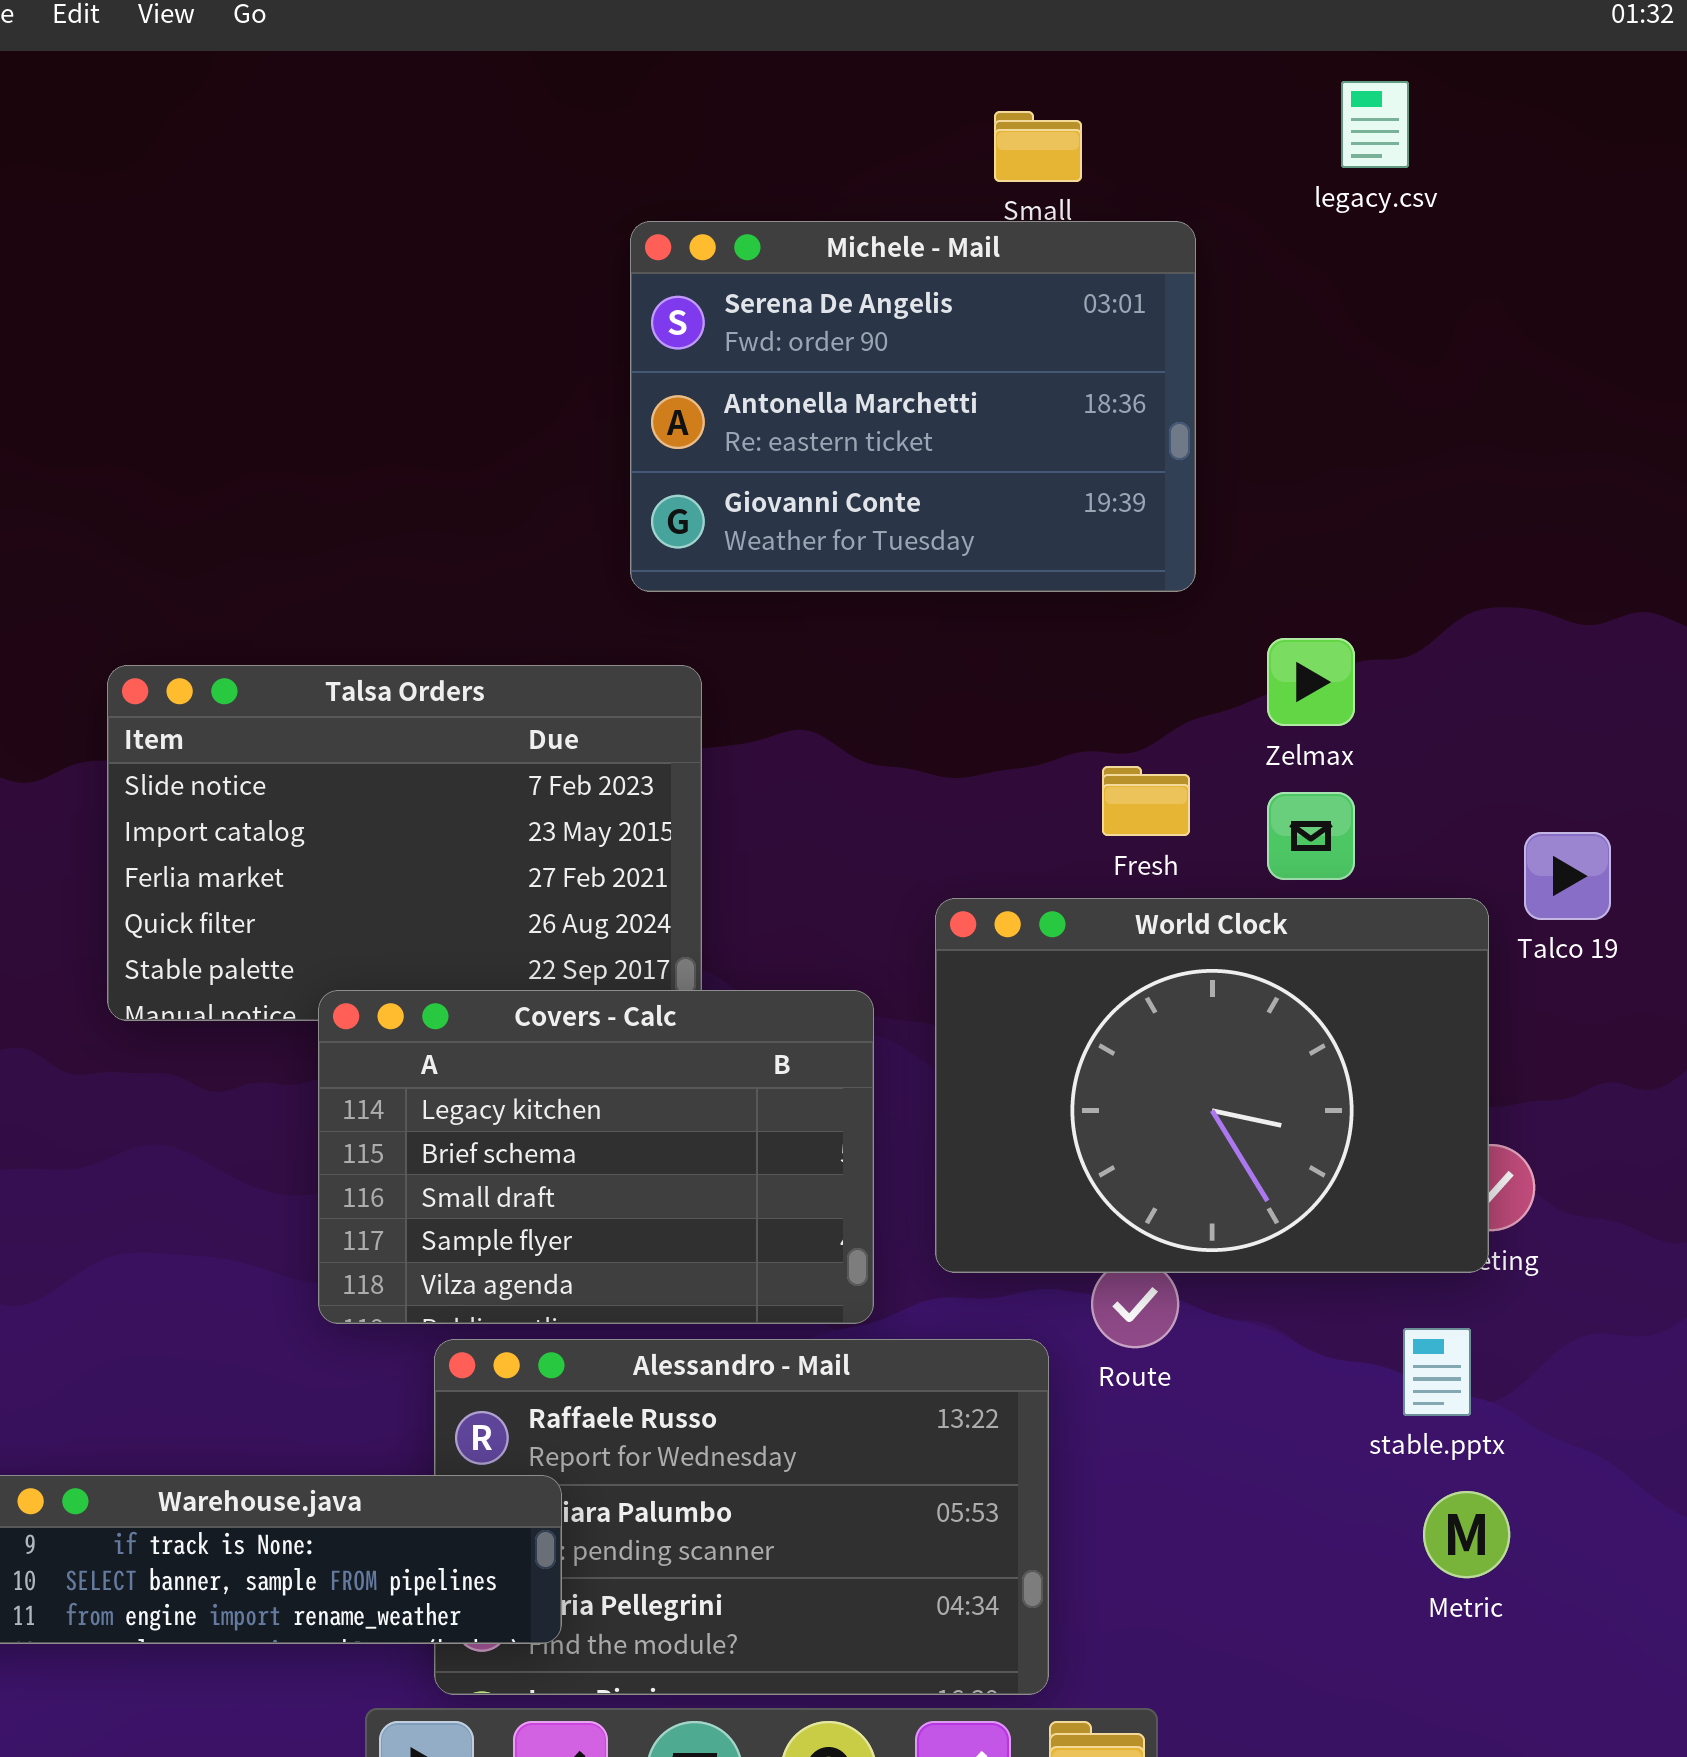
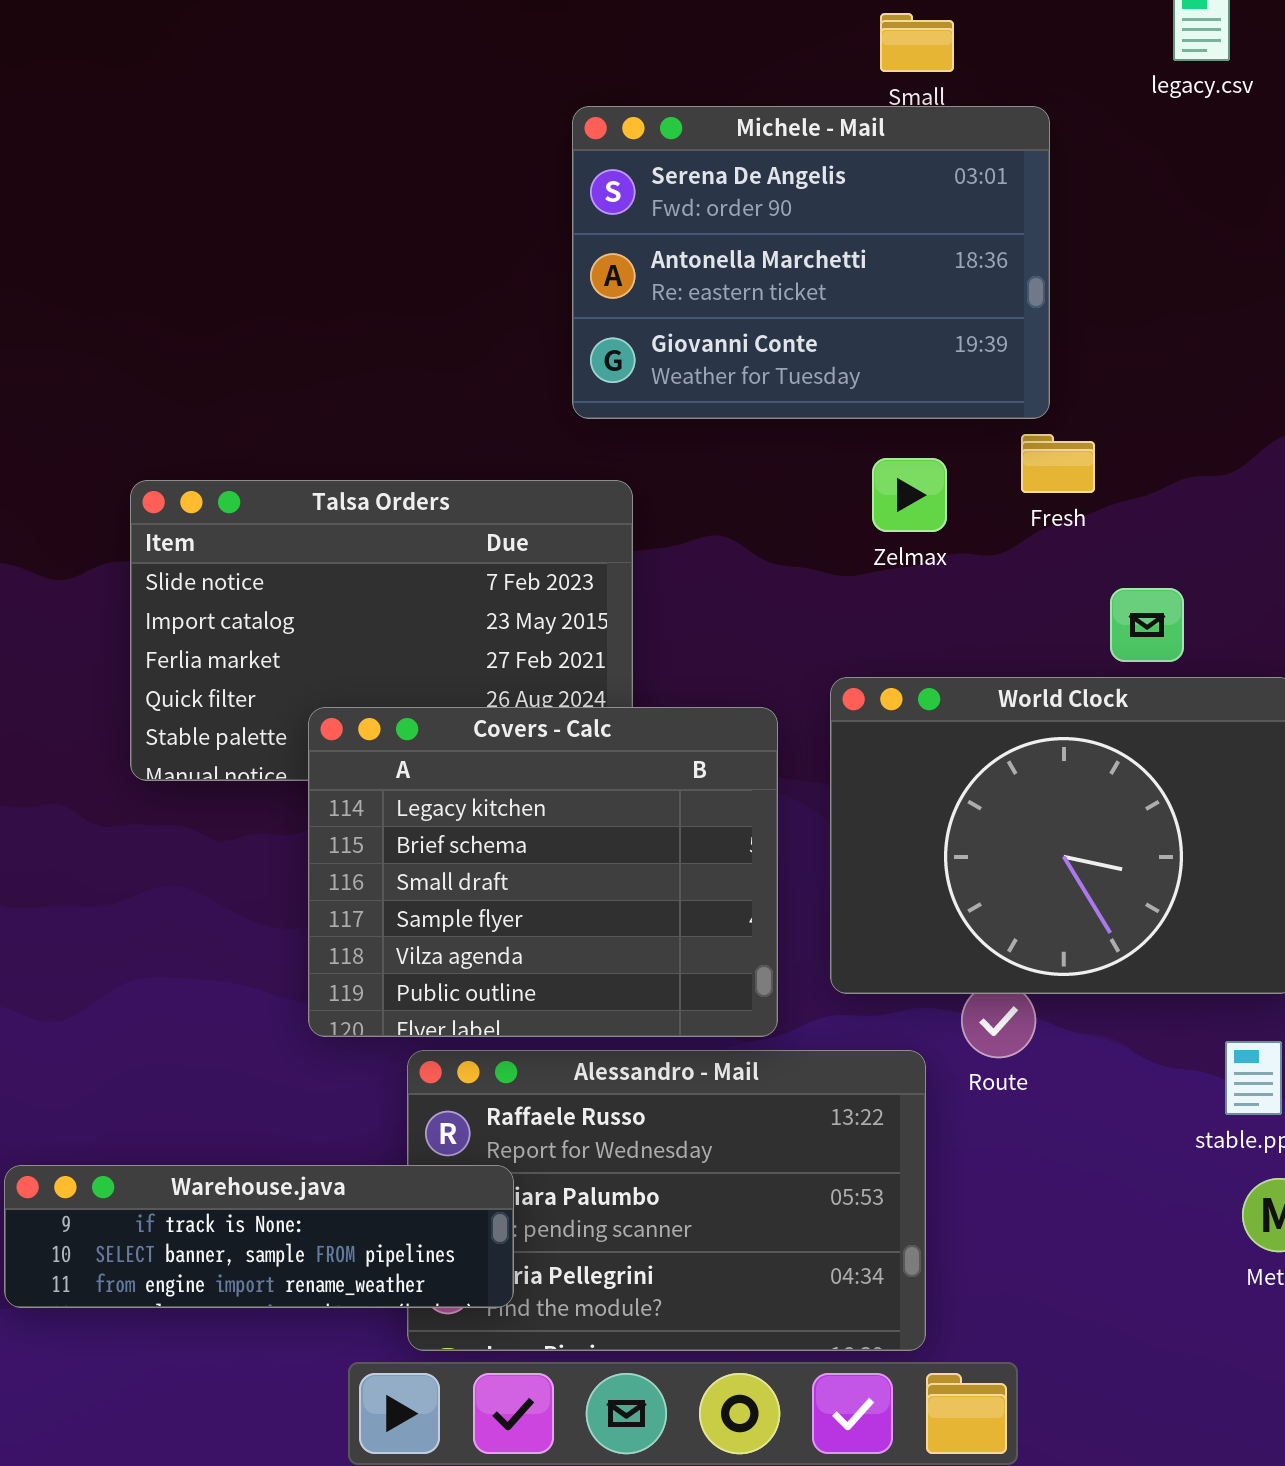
Zelmax: [1267,638,1355,726] -> [872,458,947,532], moved
Fresh: [1102,766,1190,836] -> [1021,434,1095,493], moved
Covers - Calc: [318,990,874,1324] -> [308,707,778,1037], resized

